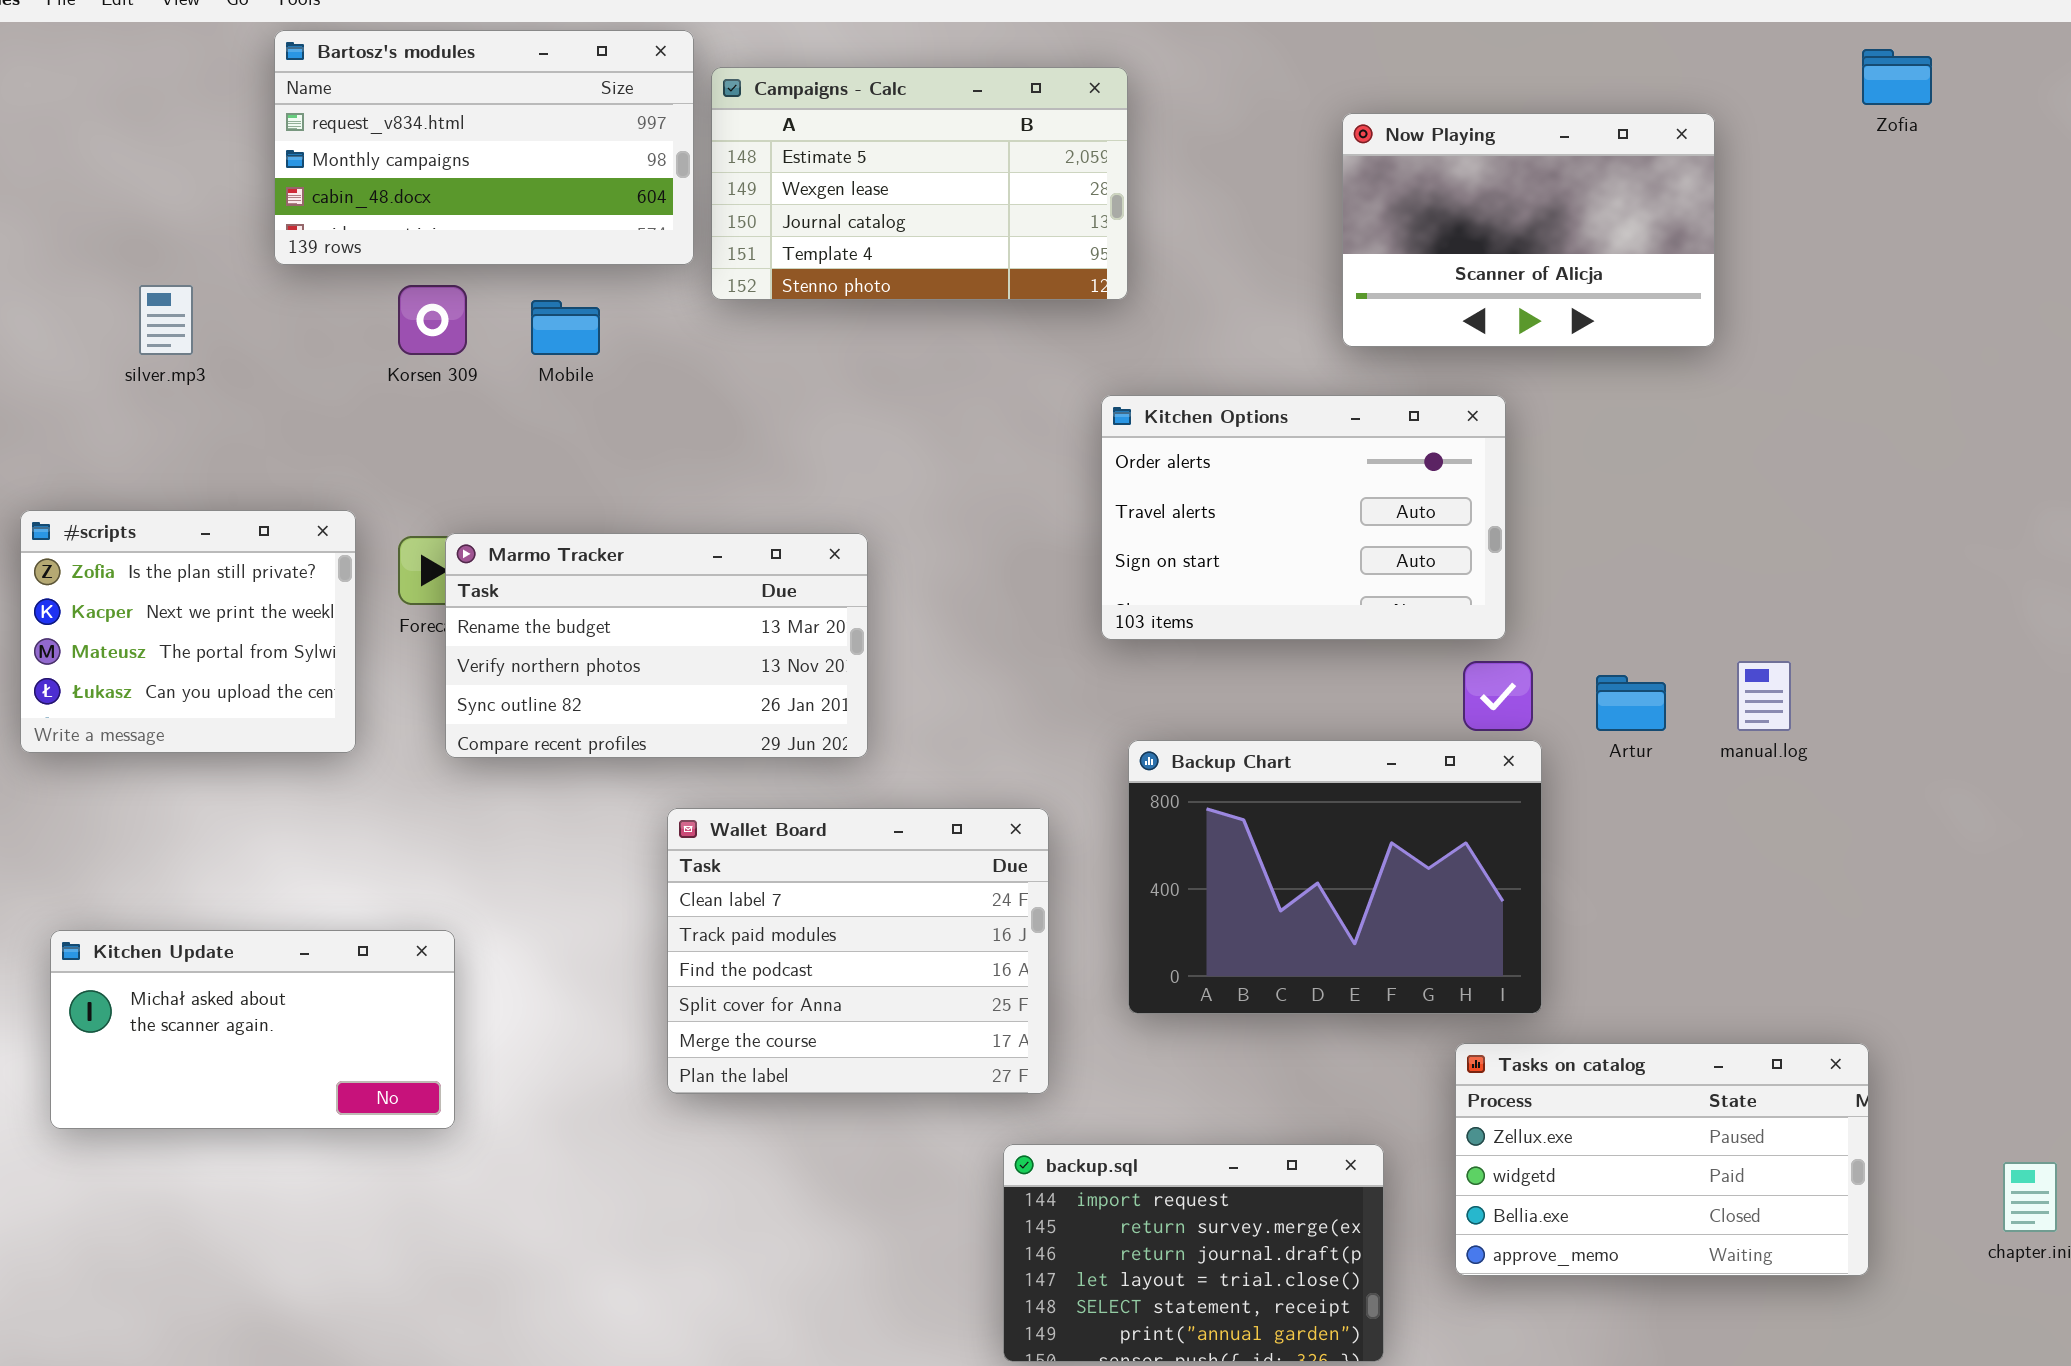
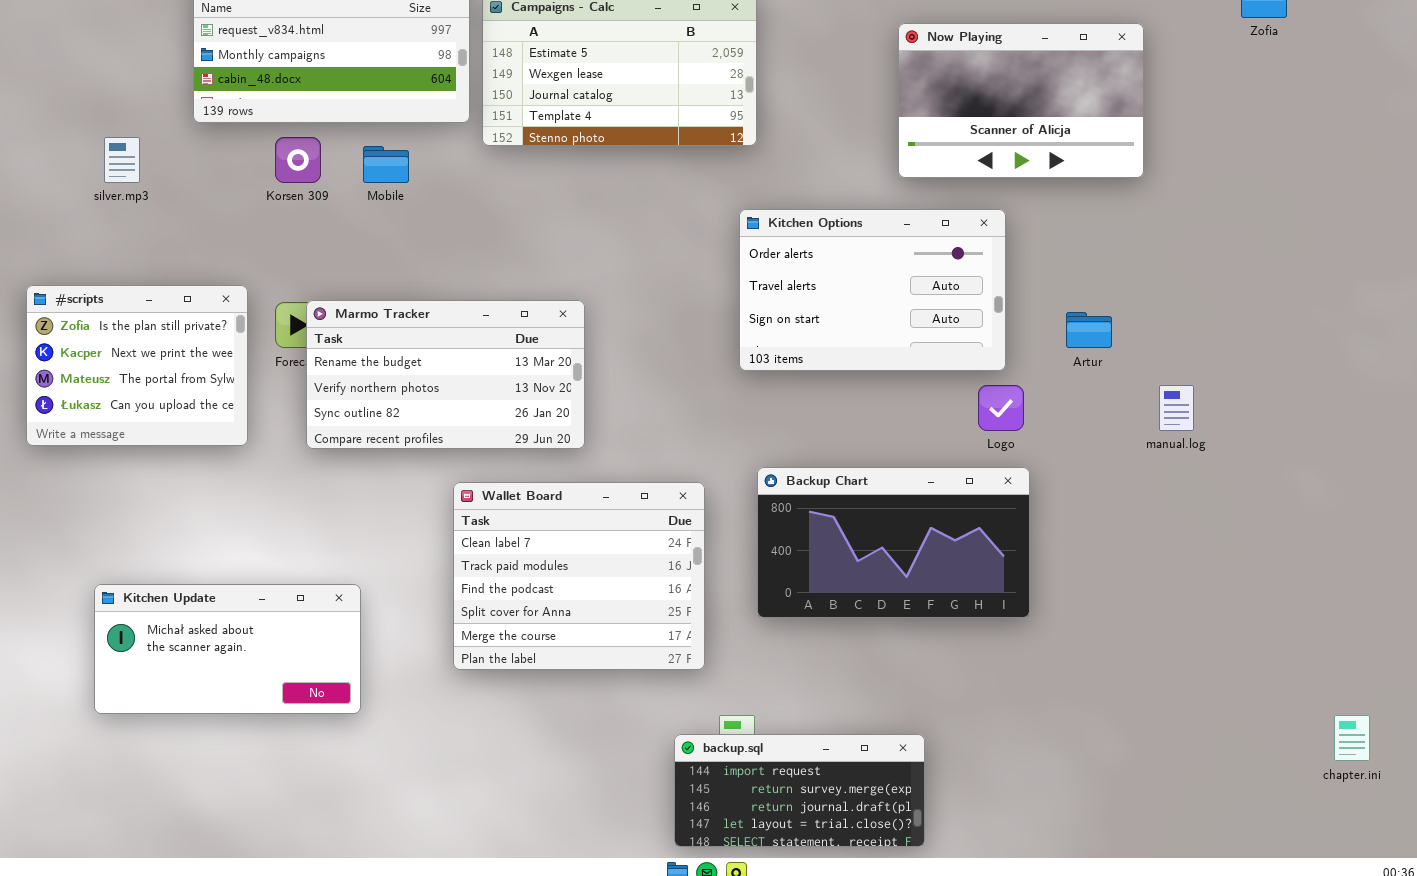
Artur: [1596,675,1666,731] -> [1066,312,1112,348], moved
Backup Chart: [1128,740,1542,1014] -> [757,467,1030,618], resized
Kitchen Update: [50,930,455,1129] -> [94,584,361,714], moved
Tasks on catalog: [1455,1043,1869,1276] -> none, closed
backup.sql: [1003,1144,1384,1362] -> [674,734,925,847], resized

